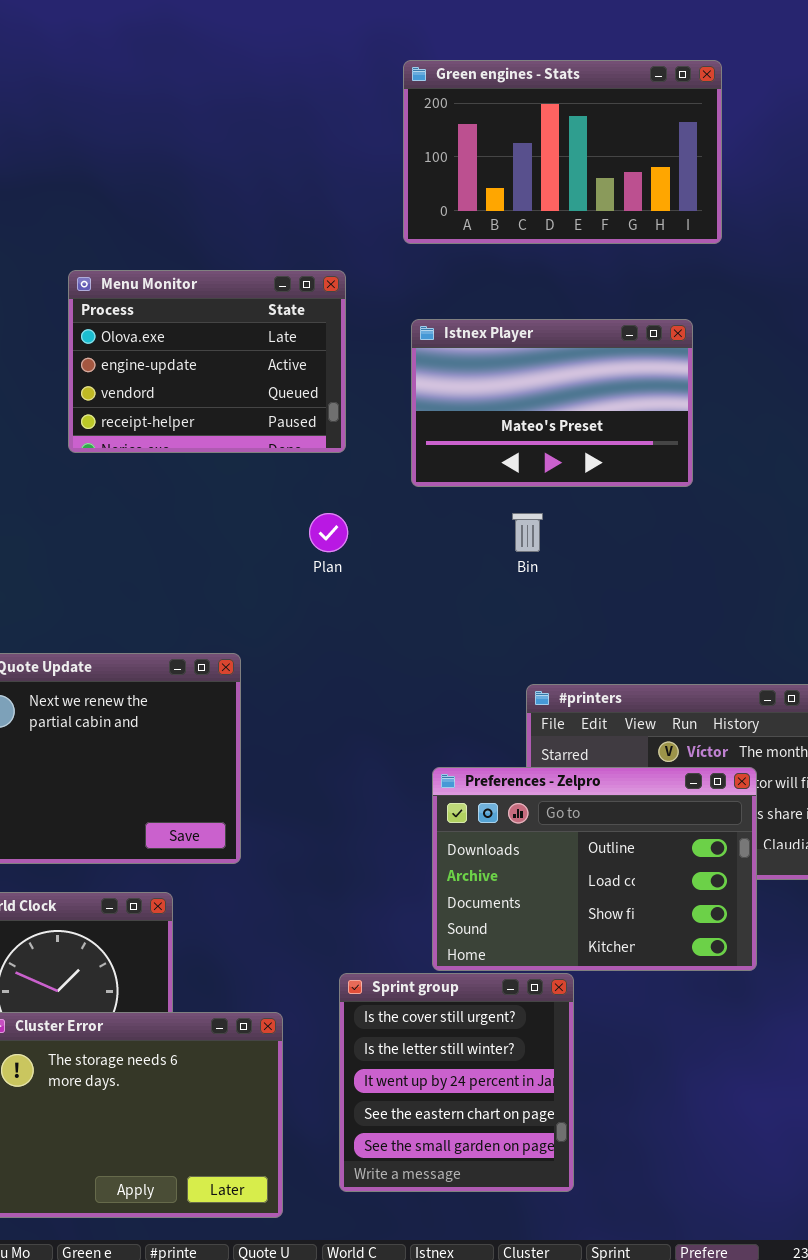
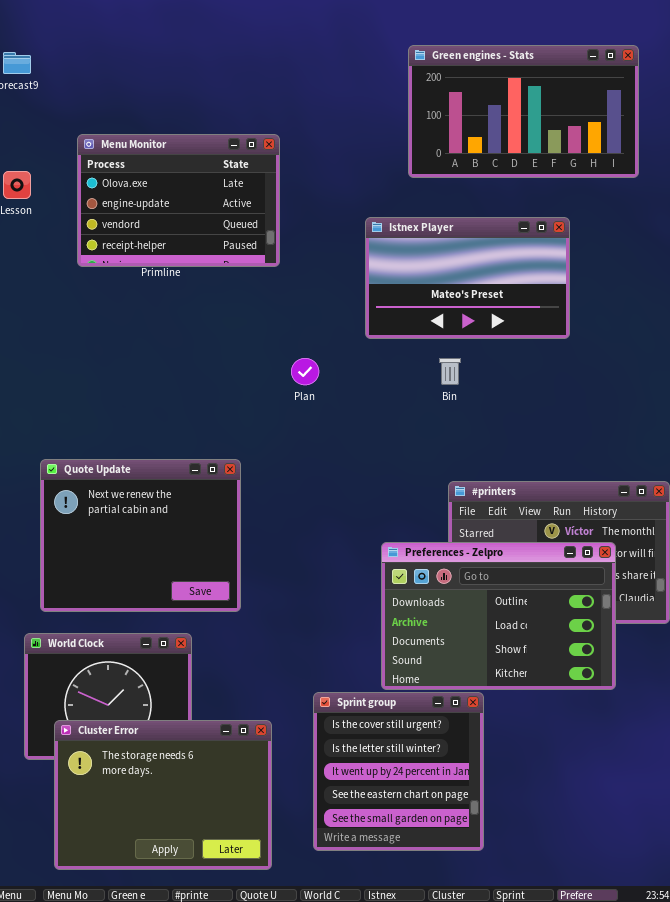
Green engines - Stats: [403,60,722,244] -> [408,45,639,178], moved
Menu Monitor: [68,270,346,453] -> [77,134,280,267], moved

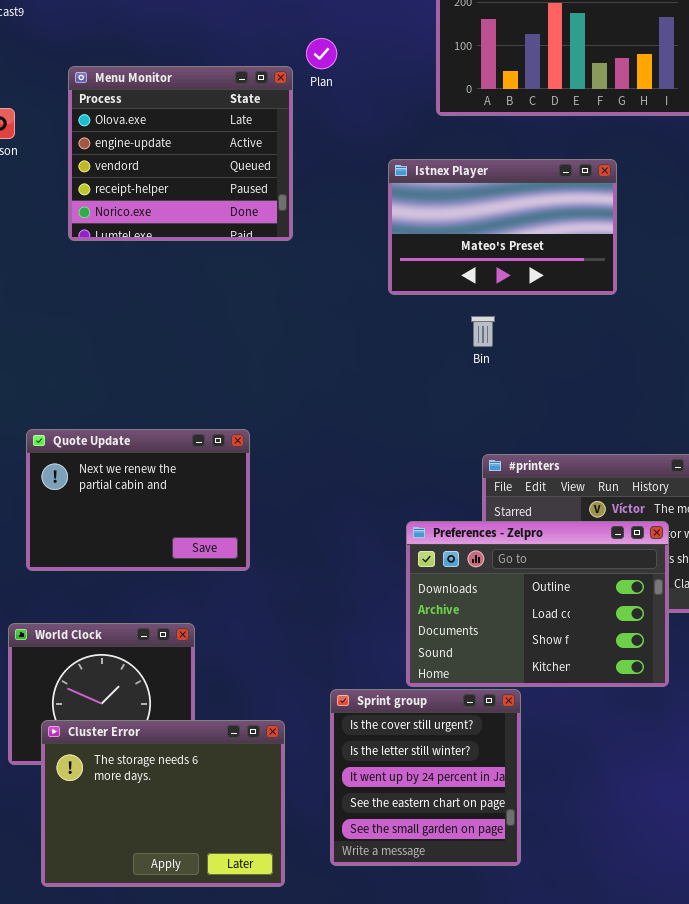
Menu Monitor: [77,134,280,267] -> [68,66,293,241], resized
Plan: [291,358,319,385] -> [306,38,337,69], moved
Quote Update: [40,459,241,612] -> [26,429,250,571], resized

